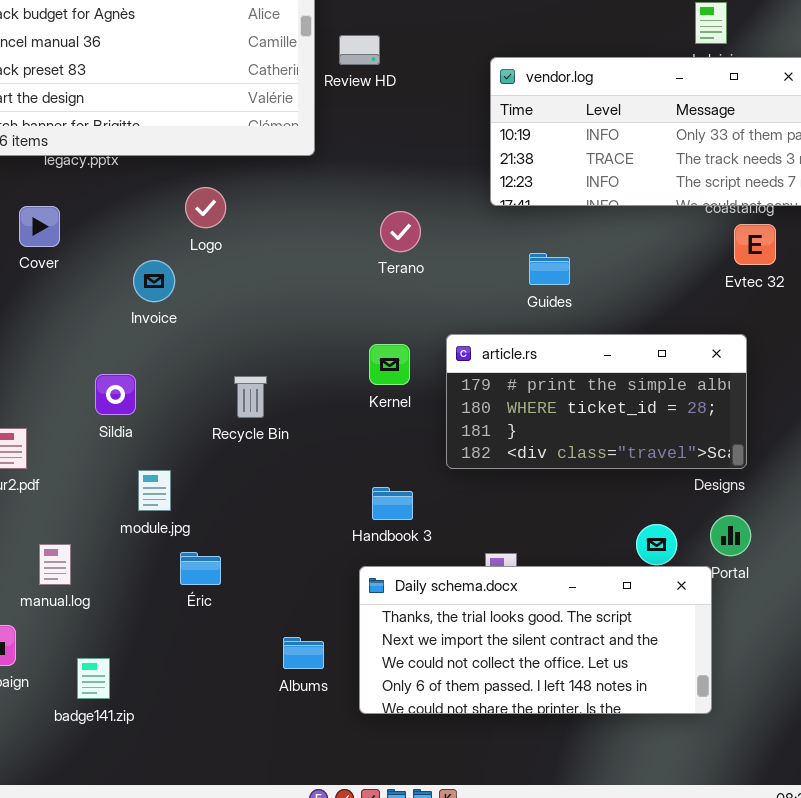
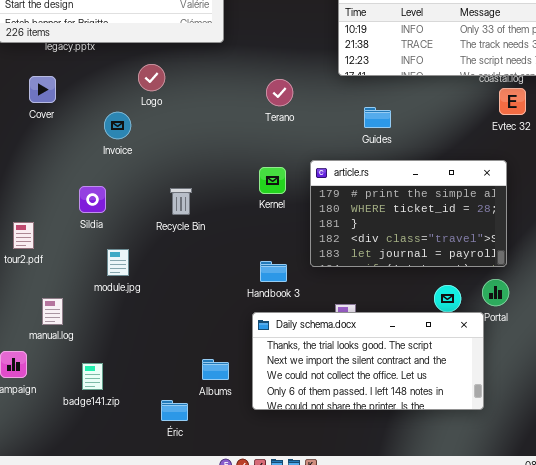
article.rs: [446,334,747,469] -> [310,160,507,267], resized
Éric: [180,552,221,585] -> [161,400,188,421], moved
badge141.zip: [77,658,110,699] -> [82,363,103,390], moved

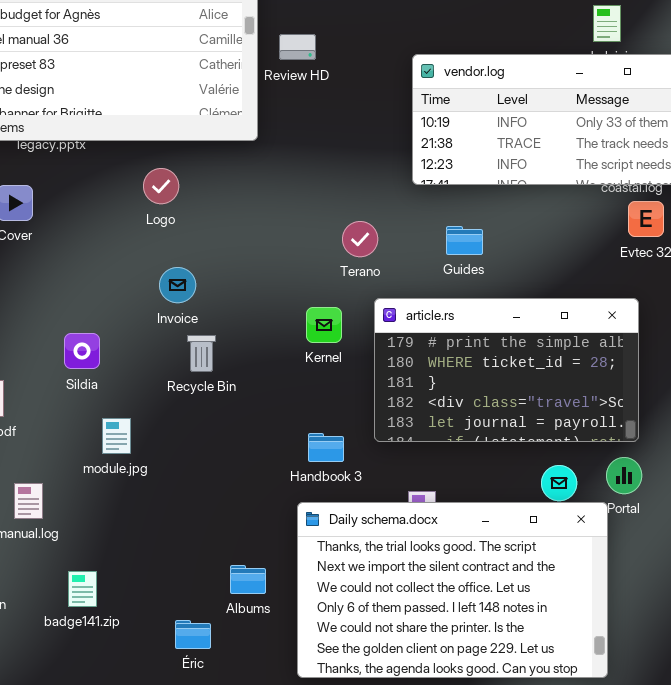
Terano: [266,79,293,106] -> [342,221,378,257], moved
Invoice: [104,112,131,139] -> [159,267,196,303], moved
Daily schema.docx: [252,312,484,410] -> [297,502,608,678], resized

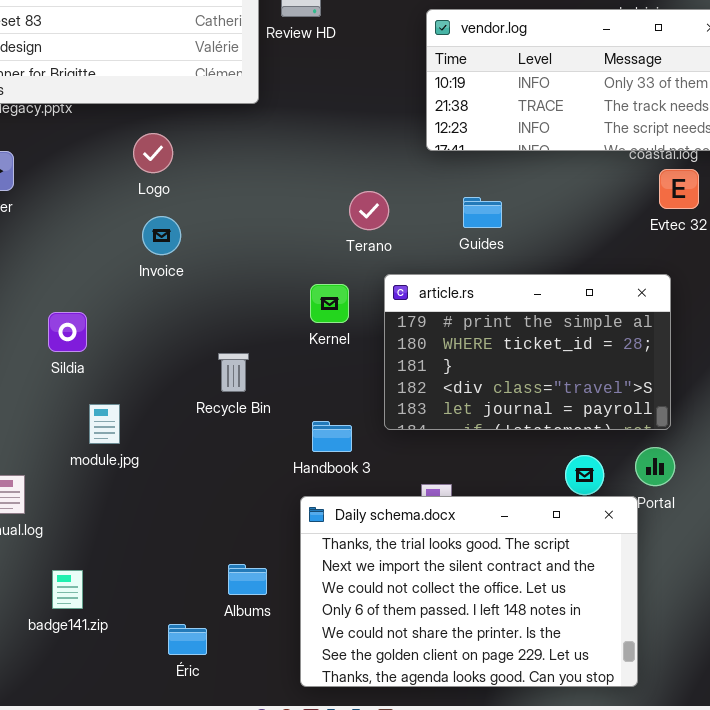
Invoice: [159,267,196,303] -> [142,216,181,255], moved
Recycle Bin: [187,335,216,372] -> [218,353,249,392], moved

